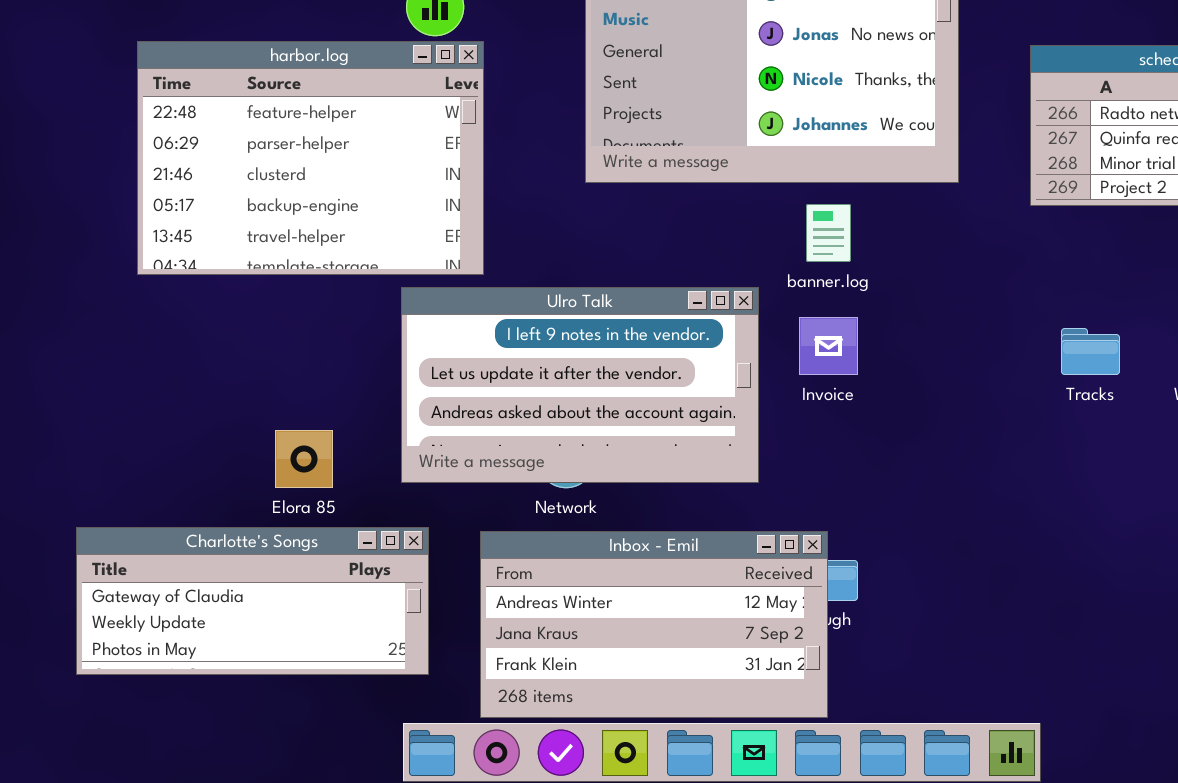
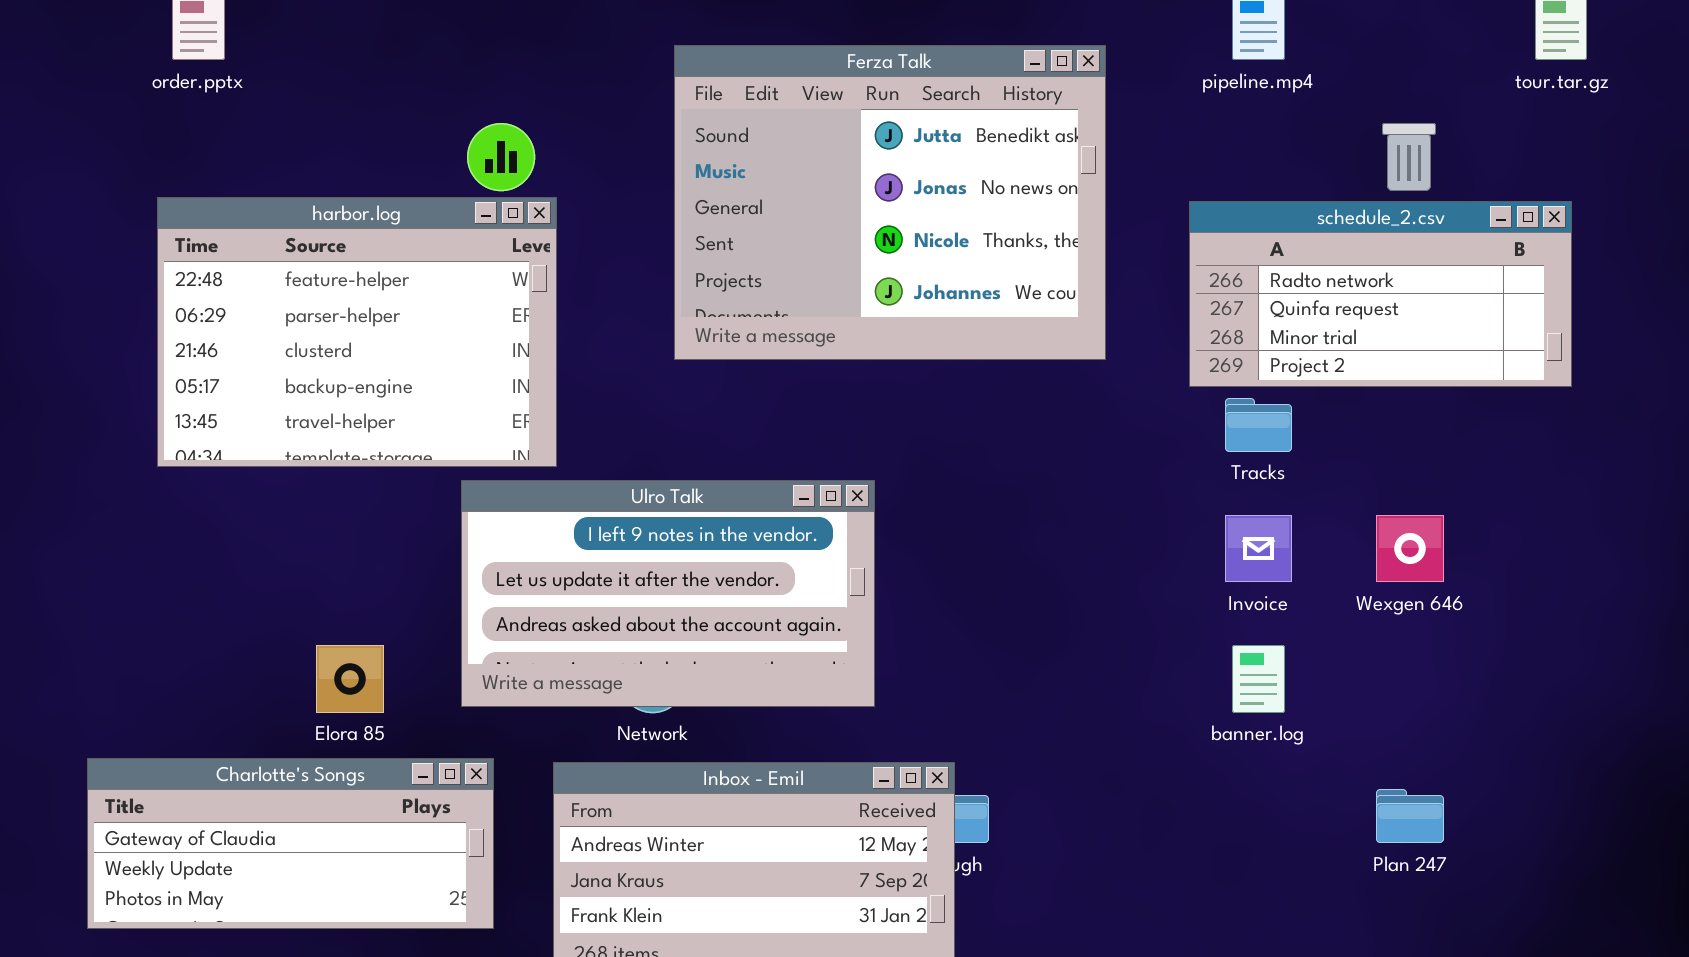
banner.log: [806,204,851,262] -> [1232,645,1285,713], moved
Invoice: [799,317,858,375] -> [1225,515,1292,582], moved
Tracks: [1061,328,1120,375] -> [1225,398,1292,452], moved

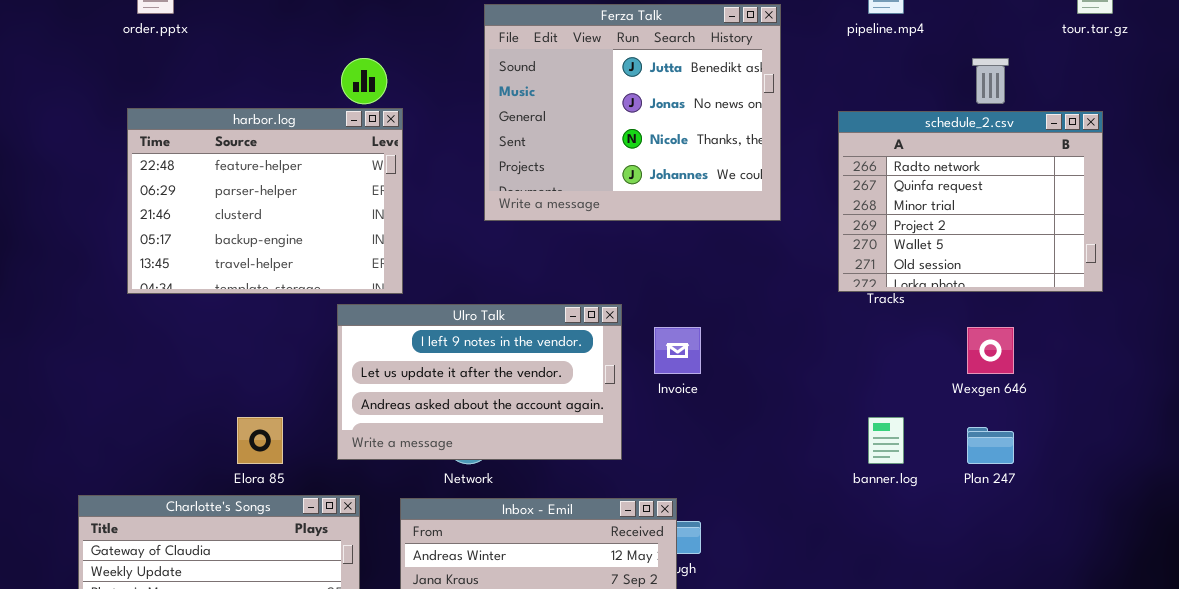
schedule_2.csv: [1189,201,1572,387] -> [838,111,1103,292], resized
Invoice: [1225,515,1292,582] -> [654,327,701,374], moved
Plan 247: [1376,789,1444,843] -> [967,427,1014,464], moved

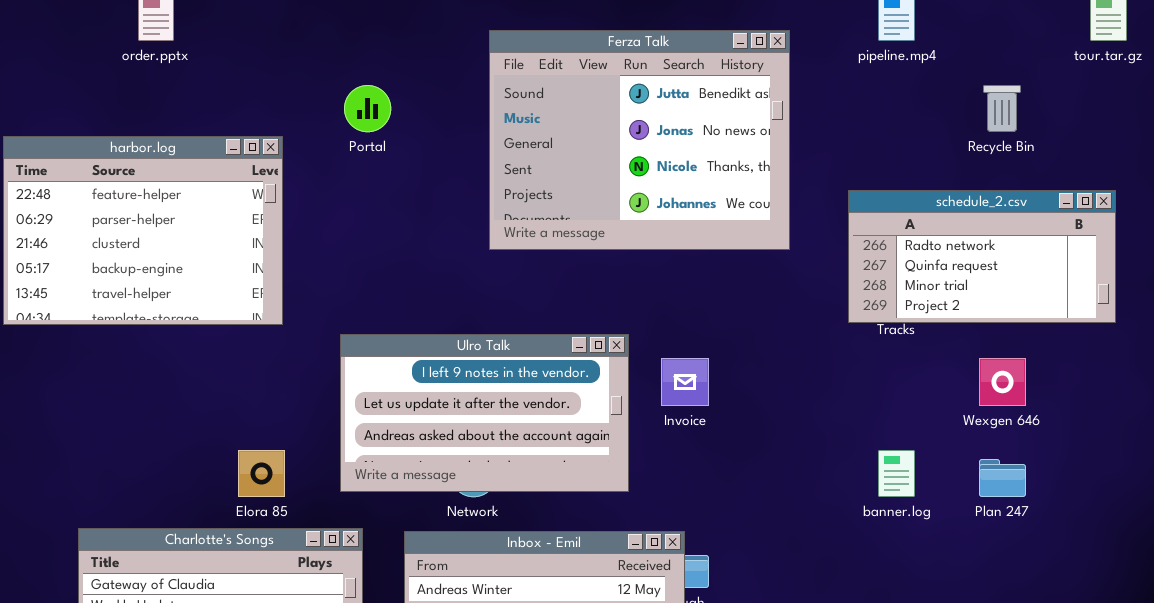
harbor.log: [127,108,403,294] -> [3,136,283,325], moved
schedule_2.csv: [838,111,1103,292] -> [848,190,1116,323], resized

